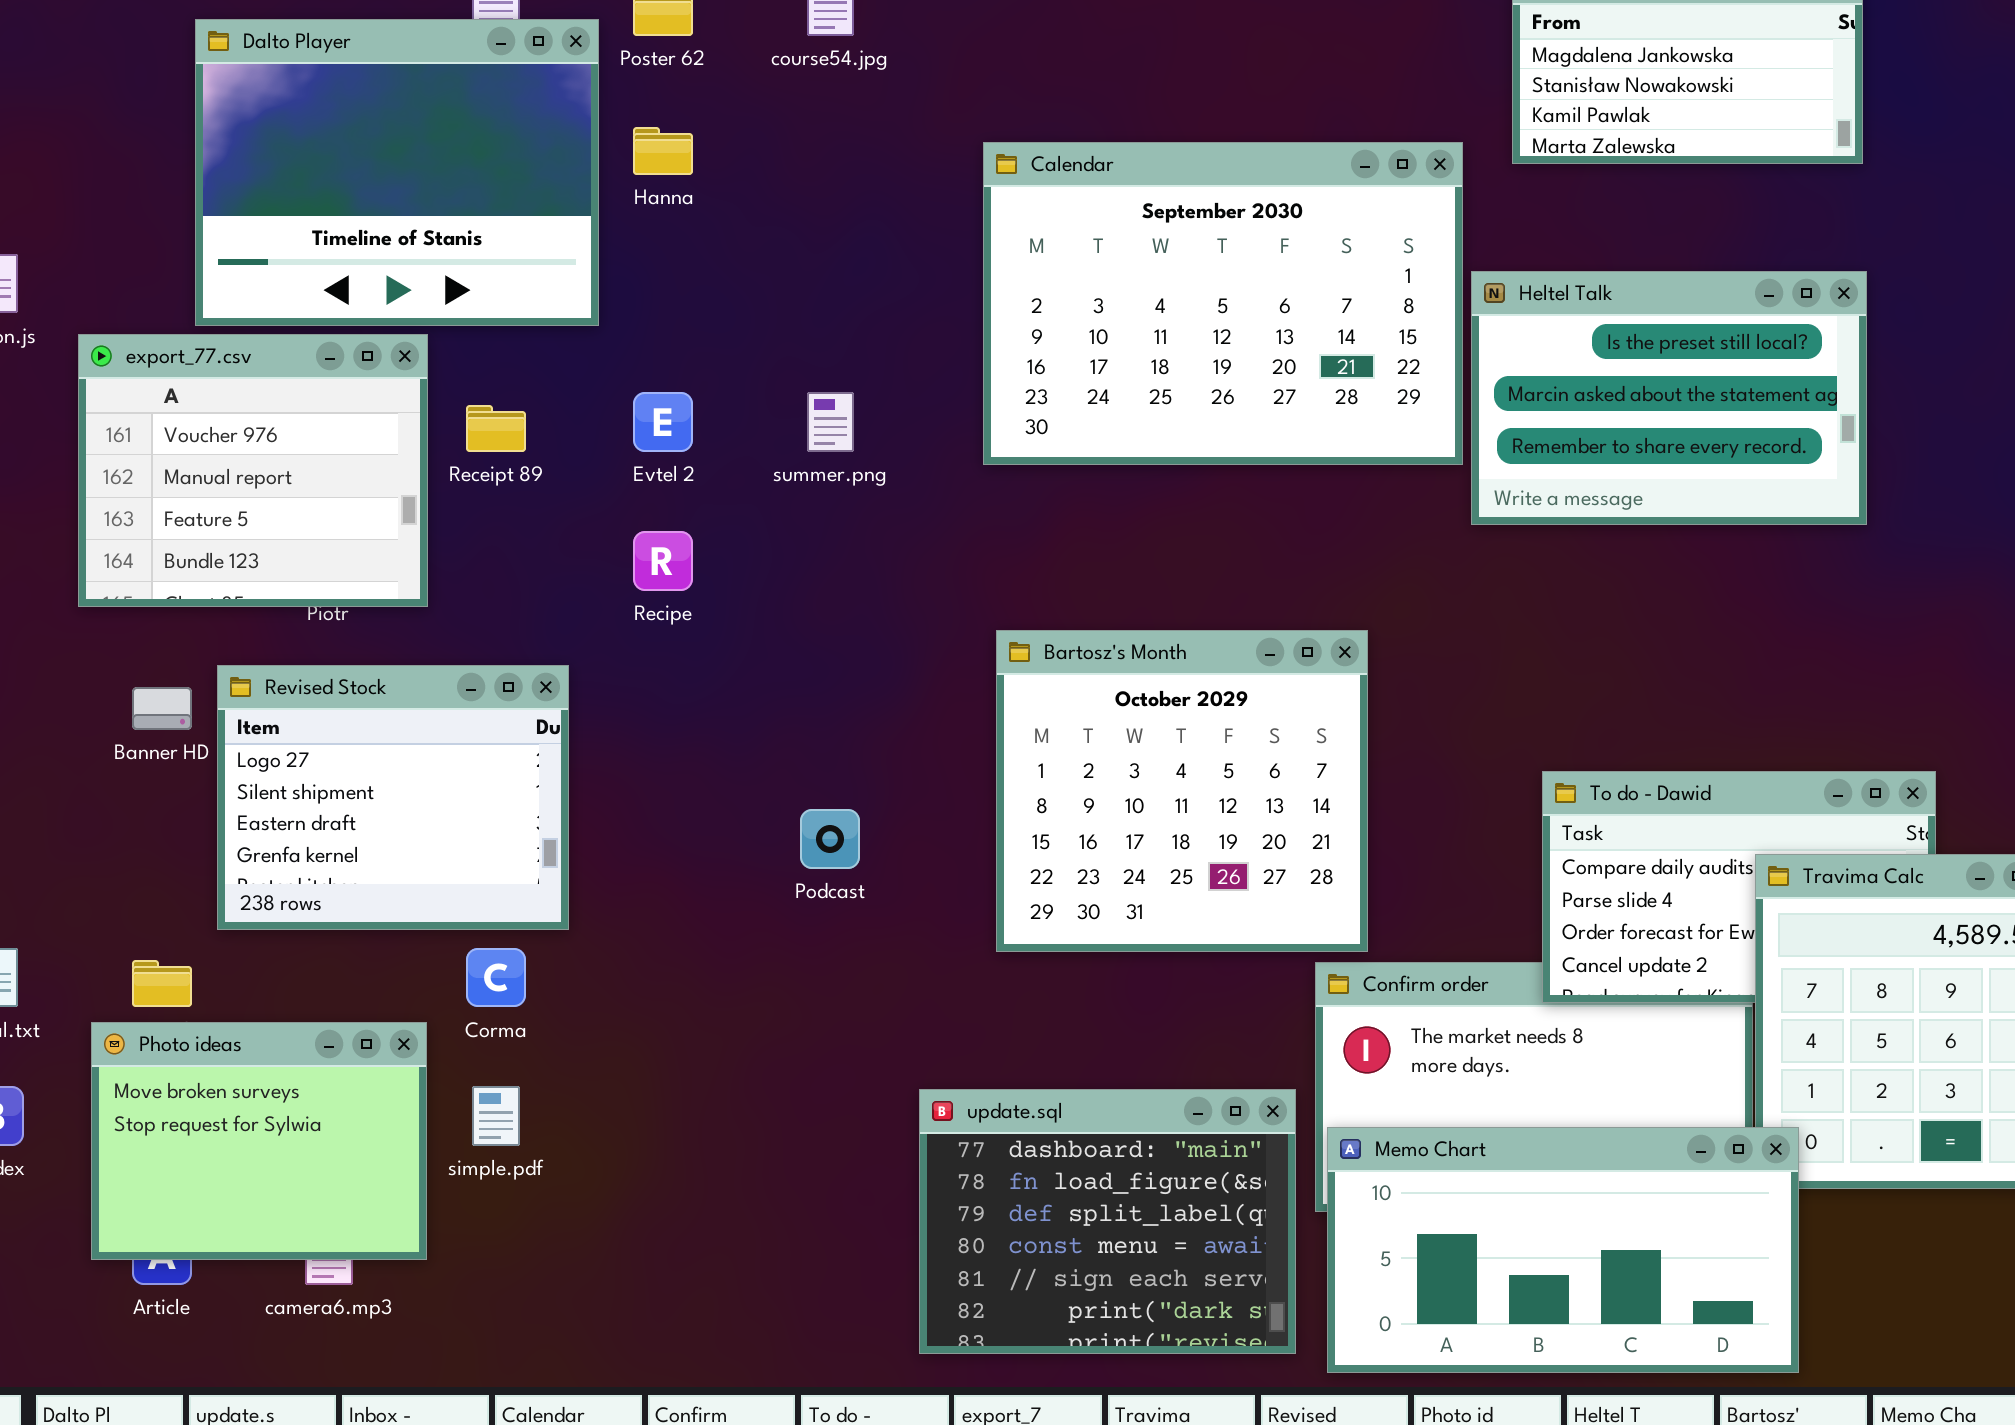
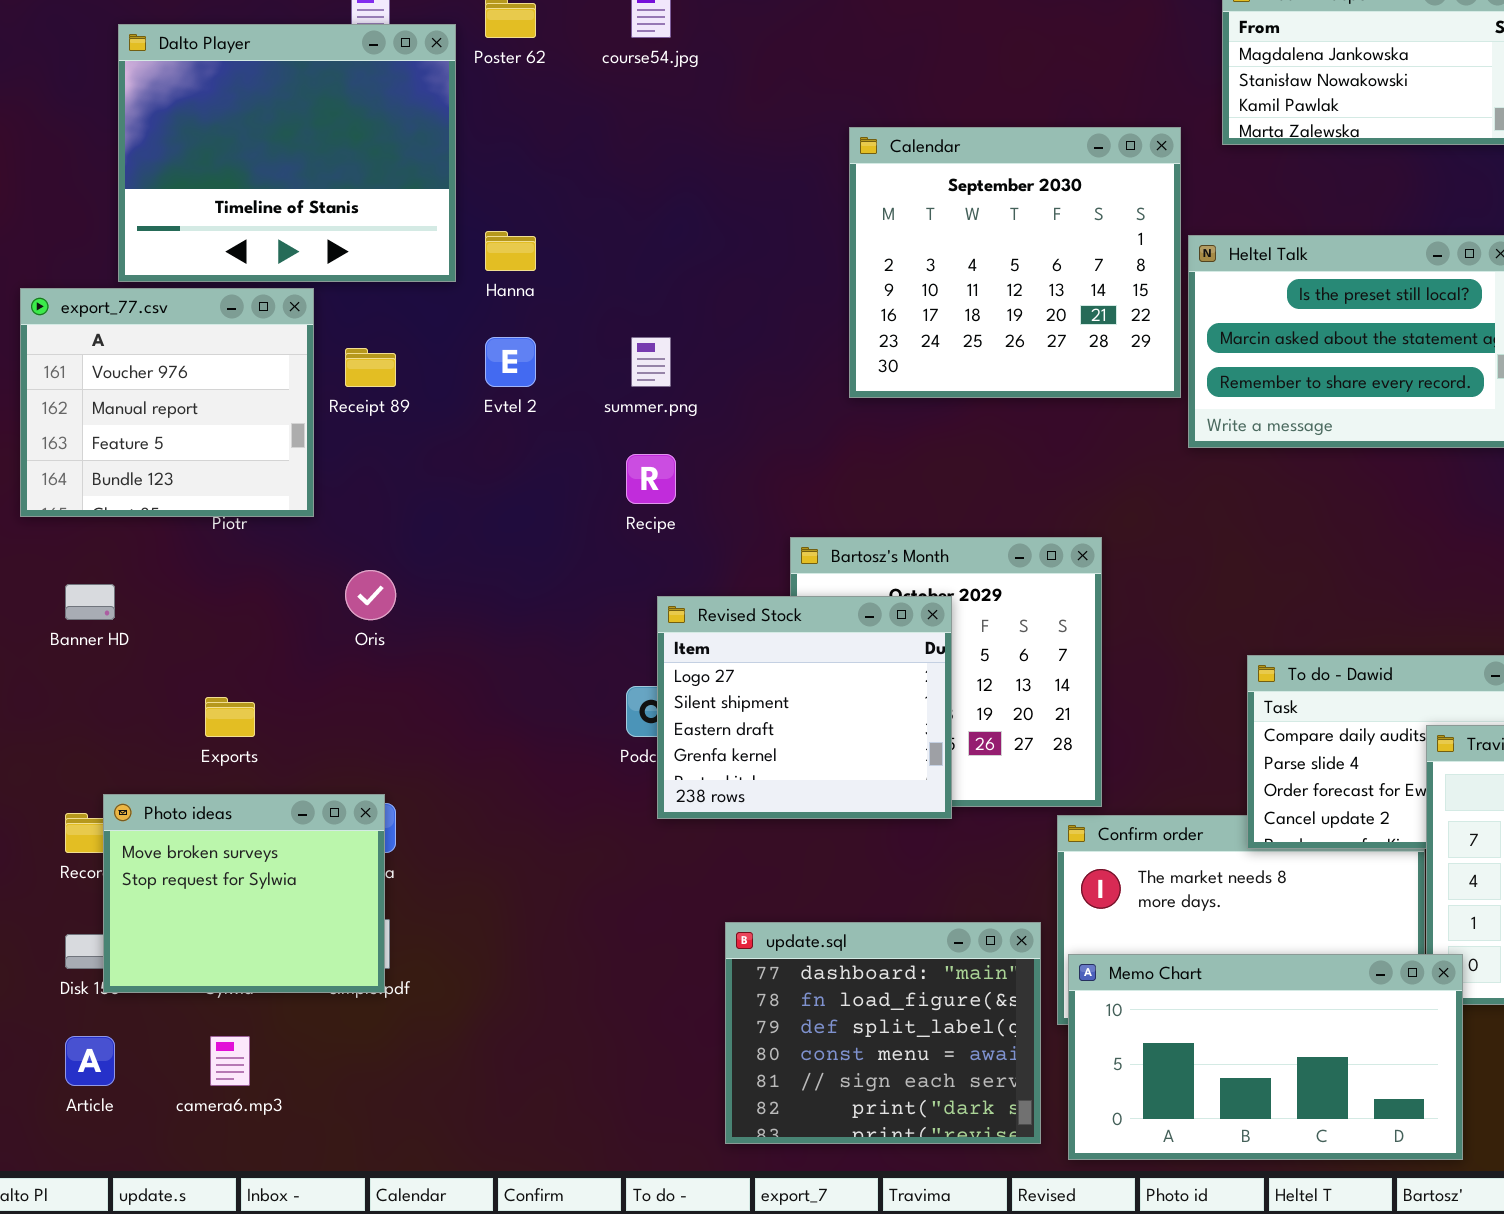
Hanna: [633,127,693,175] -> [485,231,536,271], moved
Calendar: [983,142,1463,465] -> [849,127,1181,398], resized
Recipe: [633,531,693,591] -> [626,454,676,504], moved
Revised Stock: [217,665,569,930] -> [657,596,952,819], moved
Photo ideas: [91,1022,427,1260] -> [103,794,385,993], moved

